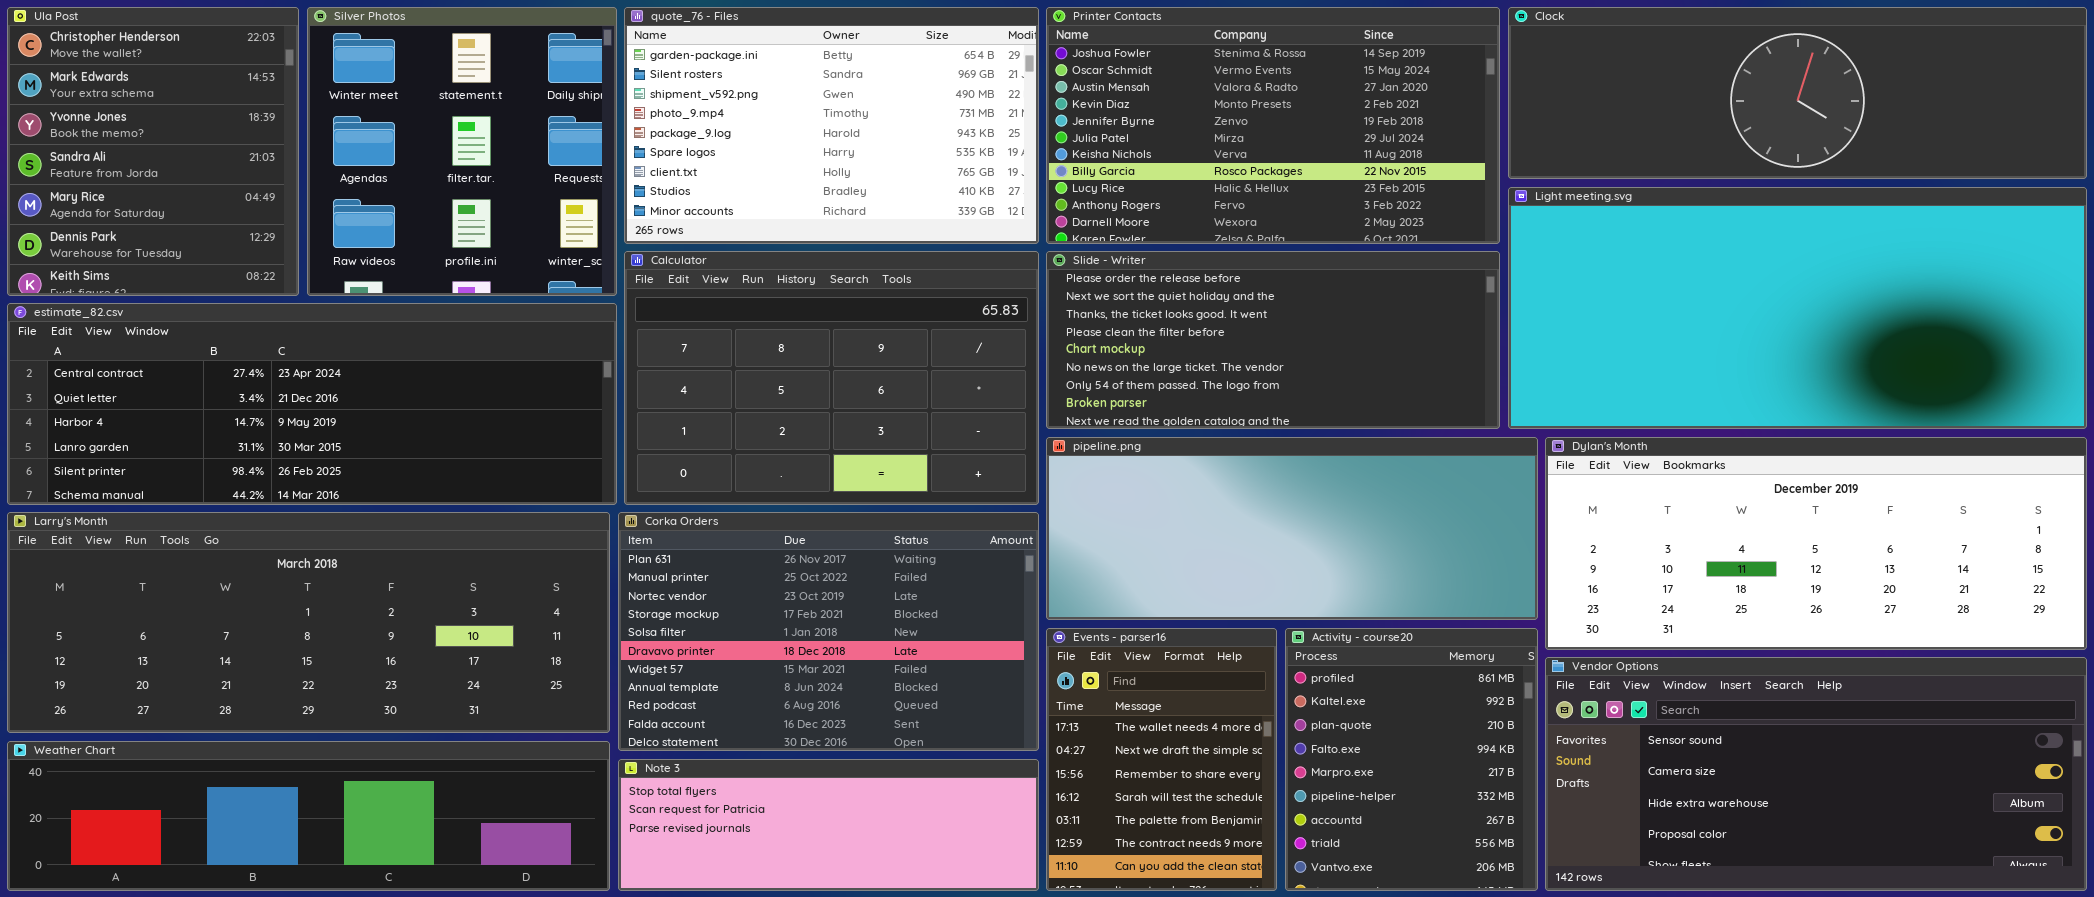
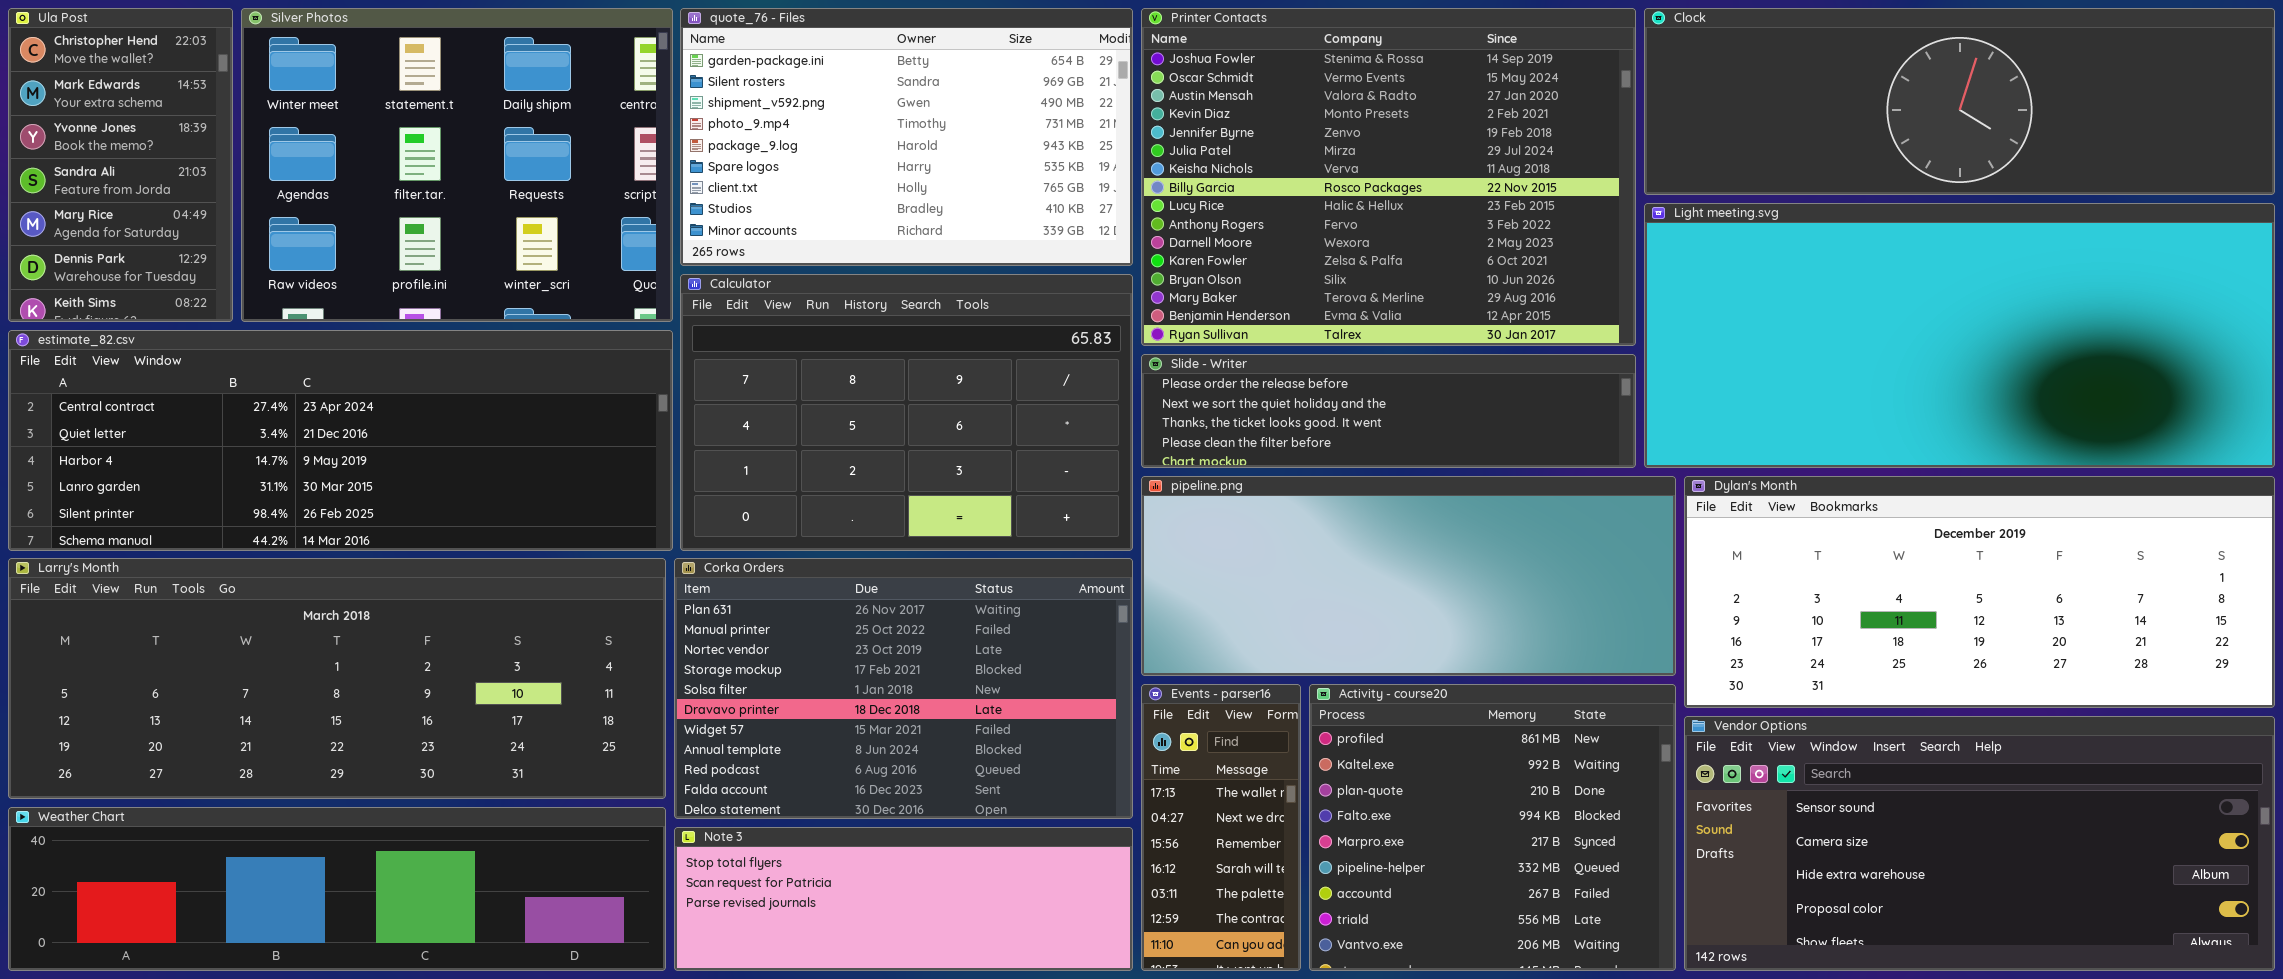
Ula Post: [7,7,299,296] -> [8,8,233,322], resized
Silver Photos: [307,7,617,296] -> [241,8,673,322], resized
Printer Contacts: [1046,7,1500,244] -> [1141,8,1636,346], resized
Slide - Writer: [1046,251,1500,429] -> [1141,354,1636,468], resized
Events - parser16: [1046,628,1277,891] -> [1141,684,1301,971], resized
Activity - course20: [1285,628,1538,891] -> [1309,684,1676,971], resized

